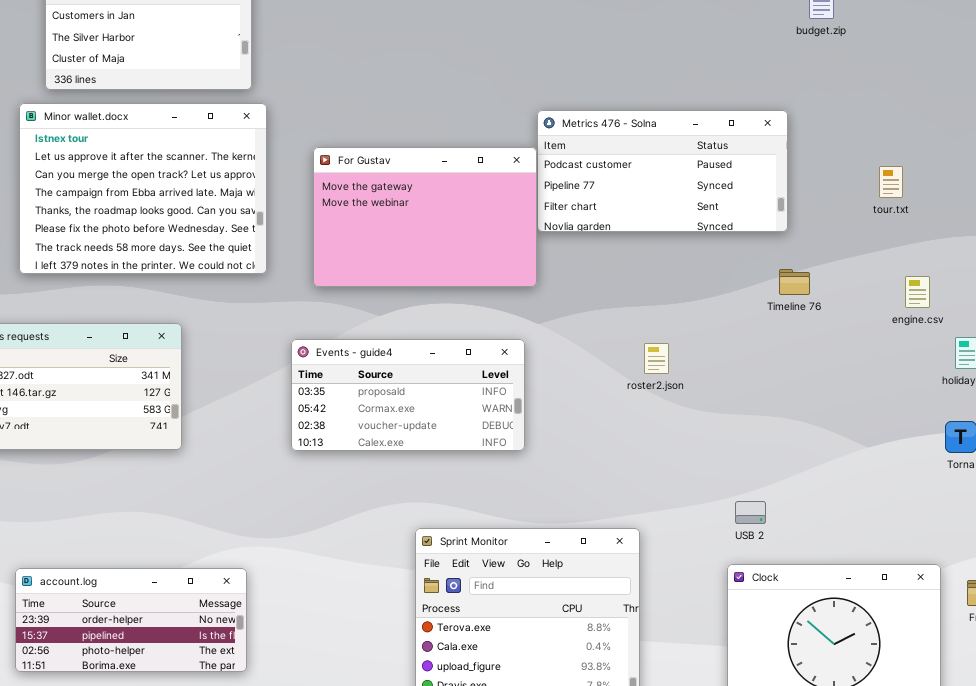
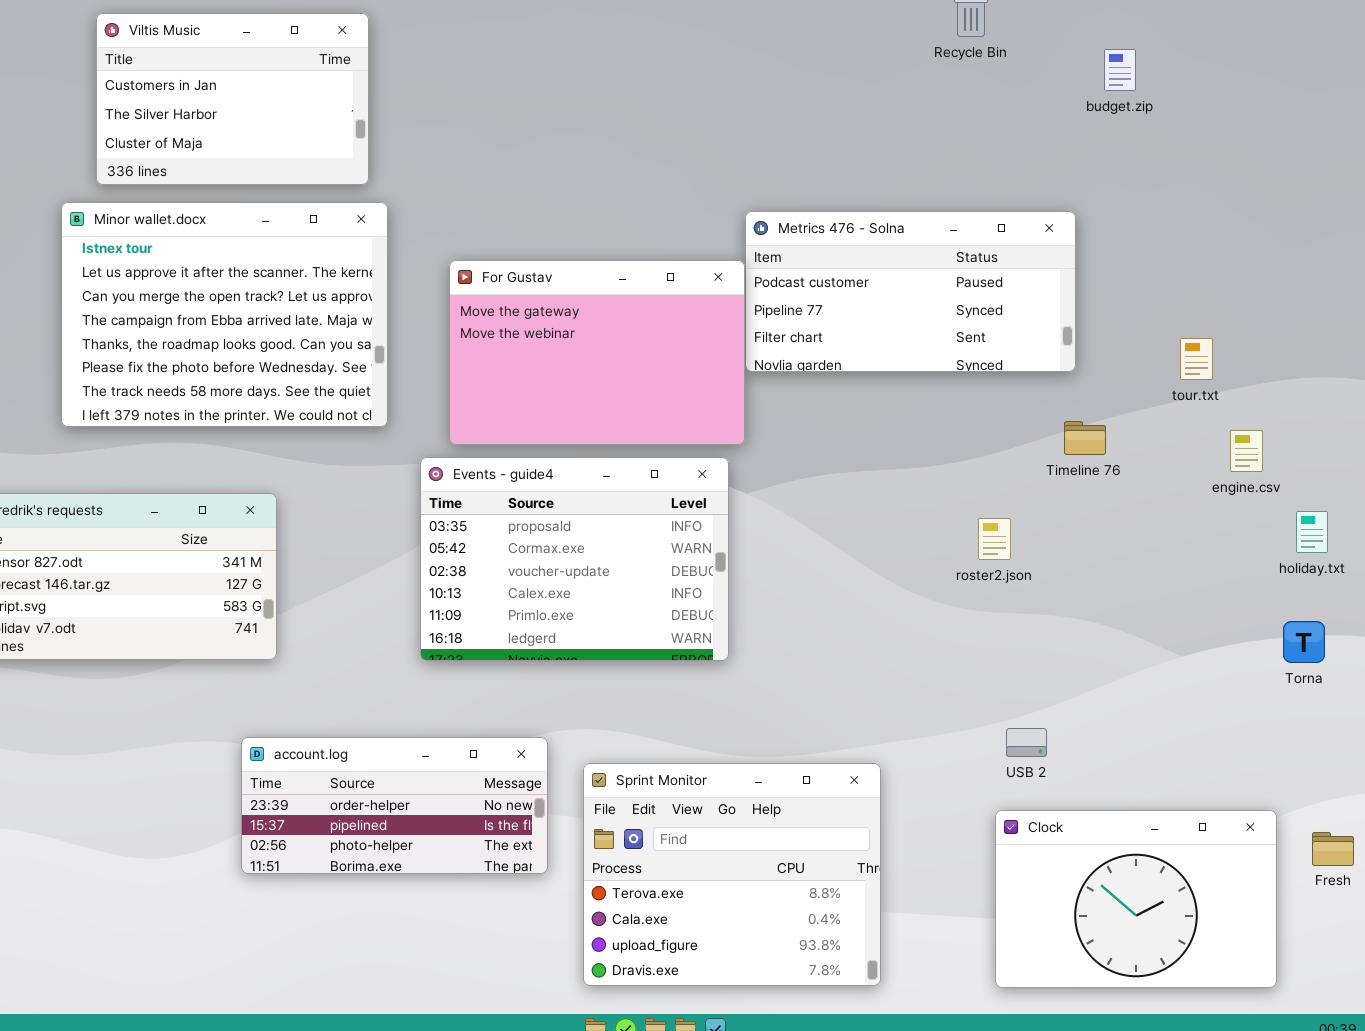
tour.txt: [879,166,903,198] -> [1180,338,1213,380], moved
Events - guide4: [291,339,525,451] -> [420,457,729,661], resized
roster2.json: [644,343,669,374] -> [978,518,1011,560], moved
account.log: [15,568,247,672] -> [241,737,548,874], moved

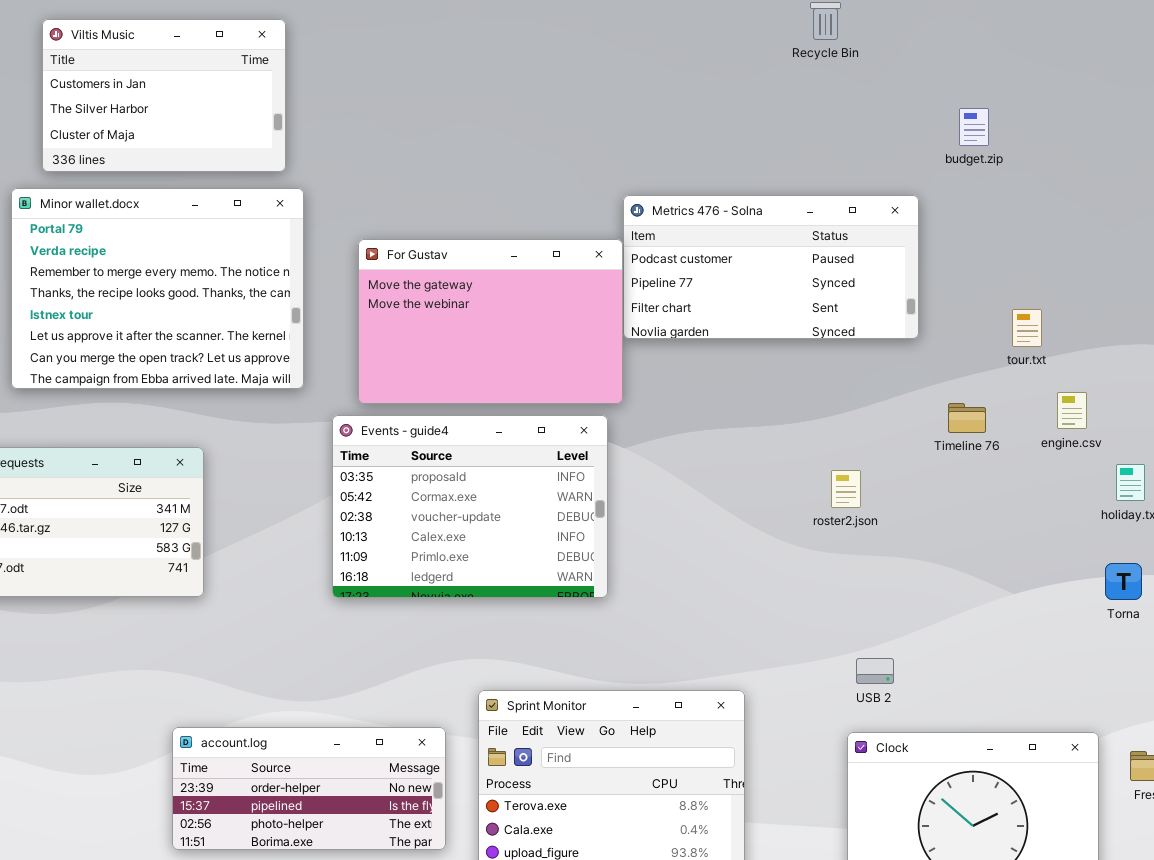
budget.zip: [1104,49,1136,91] -> [959,108,989,146], moved
Minor wallet.docx: [61,202,388,427] -> [11,188,304,389], scrolled up 4 rows
Timeline 76: [1064,421,1106,455] -> [948,403,986,433], moved
account.log: [241,737,548,874] -> [172,727,446,850], moved

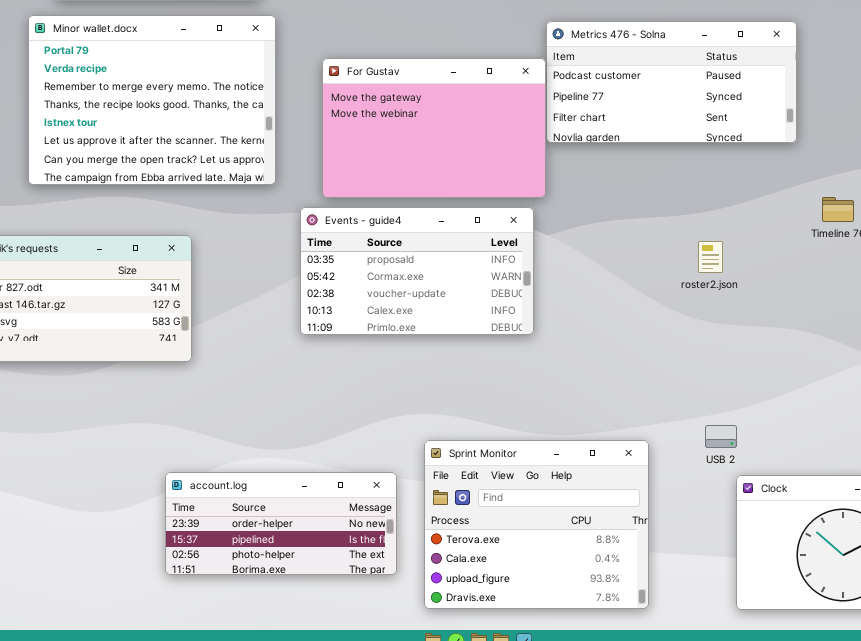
Events - guide4: [332,415,608,598] -> [300,207,534,335], resized
roster2.json: [831,470,861,508] -> [698,241,723,273], moved
USB 2: [856,658,894,684] -> [705,425,737,448], moved

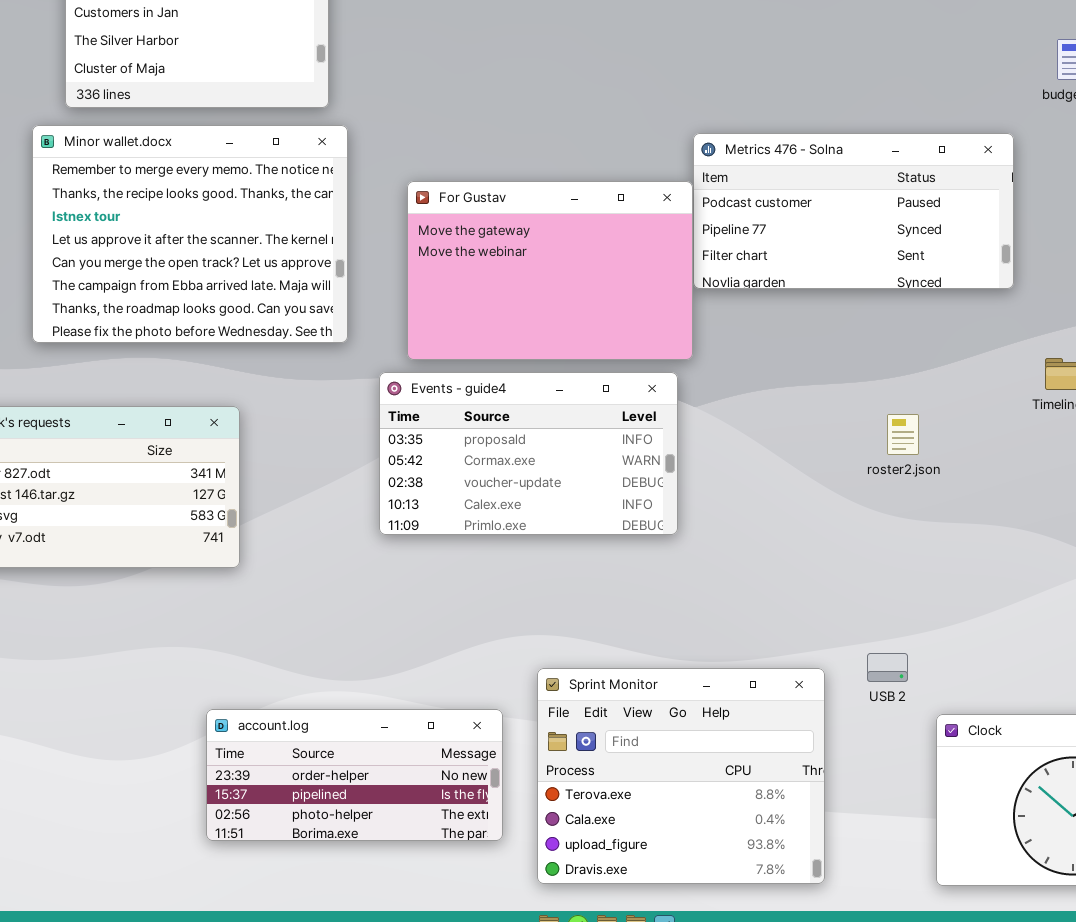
Minor wallet.docx: [28,15,276,185] -> [32,125,348,343], scrolled down 2 rows
USB 2: [705,425,737,448] -> [867,653,908,682], moved

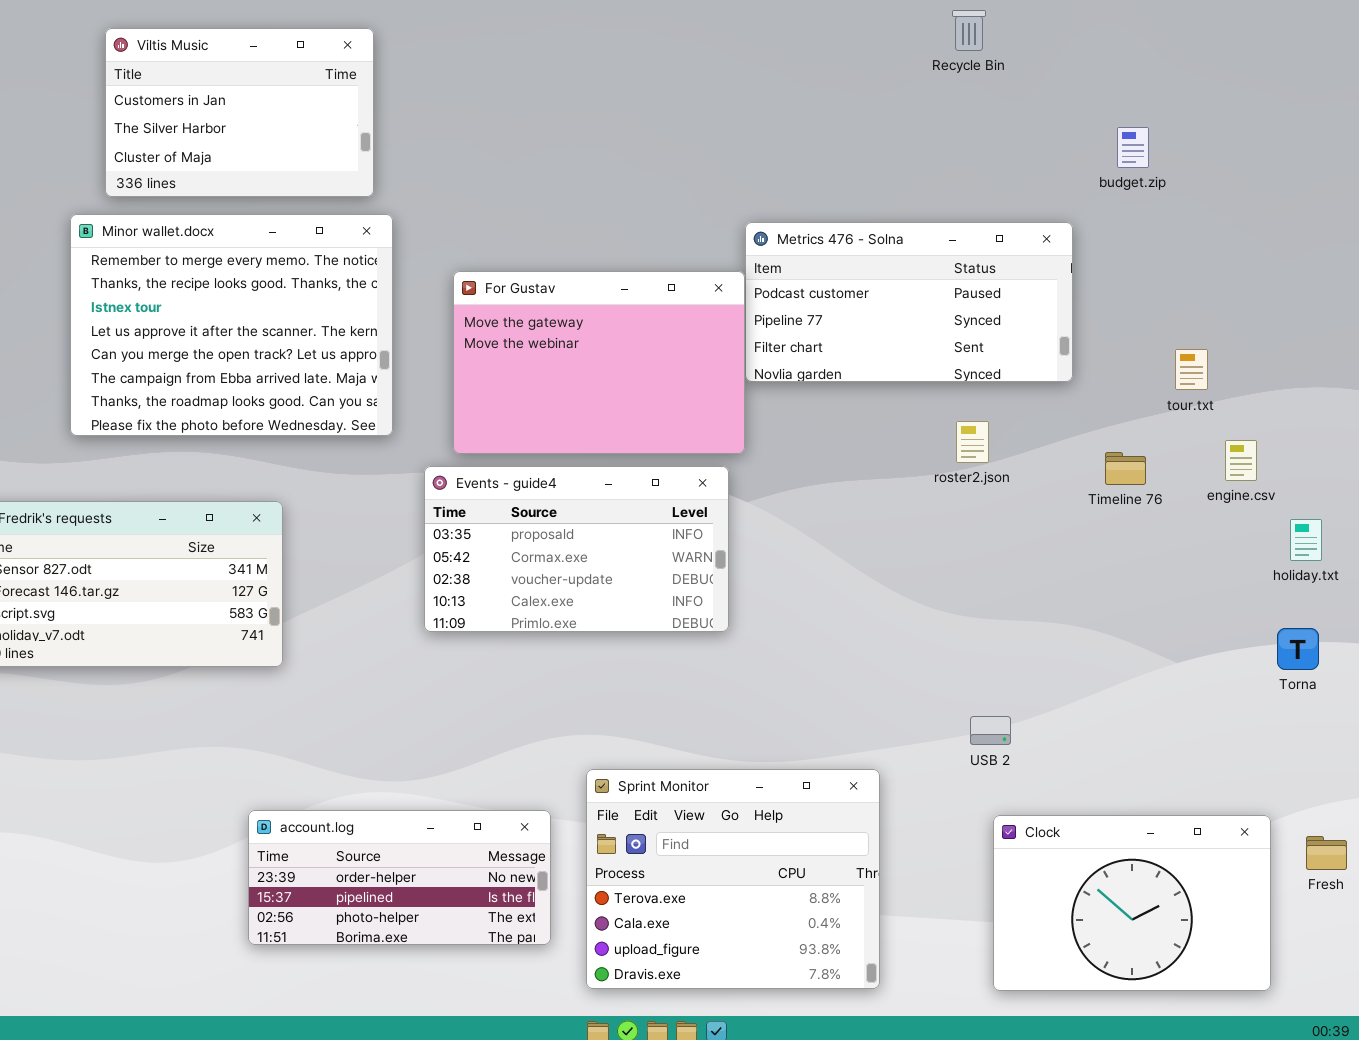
roster2.json: [887,414,919,455] -> [956,421,989,463], moved
USB 2: [867,653,908,682] -> [970,716,1011,745], moved

